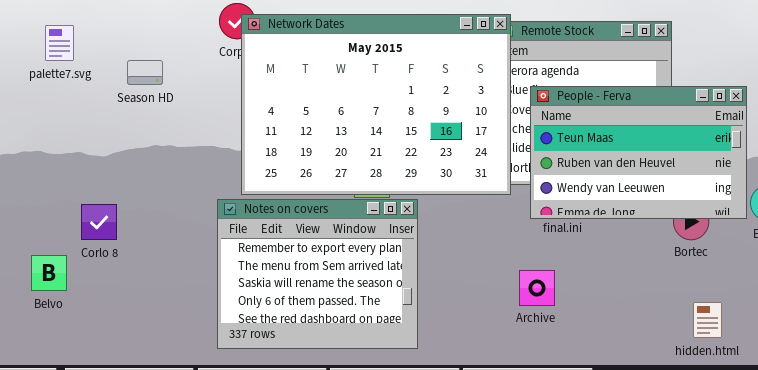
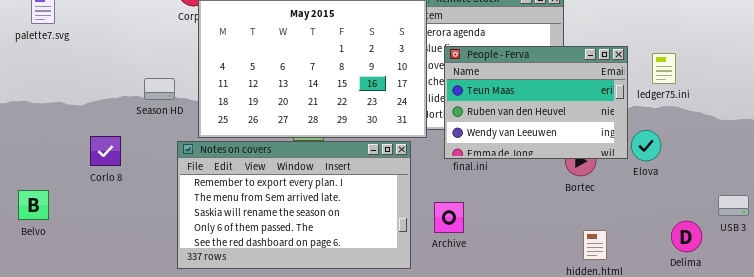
Season HD: [127,60,163,85] -> [144,78,175,100], moved
Notes on covers: [217,199,418,349] -> [177,141,411,269], resized
Corlo 8: [81,204,117,240] -> [90,136,121,166], moved

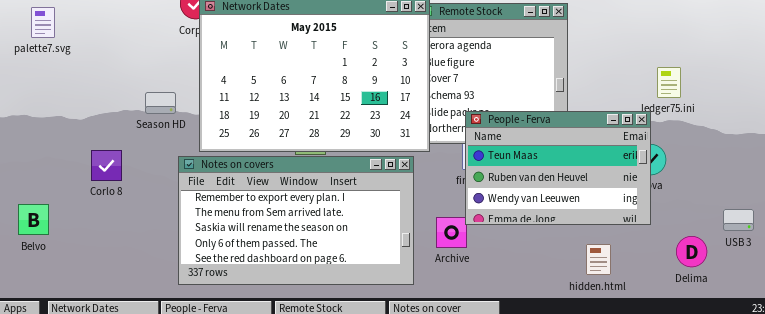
People - Ferva: [444,46,628,159] -> [465,111,651,225], moved

